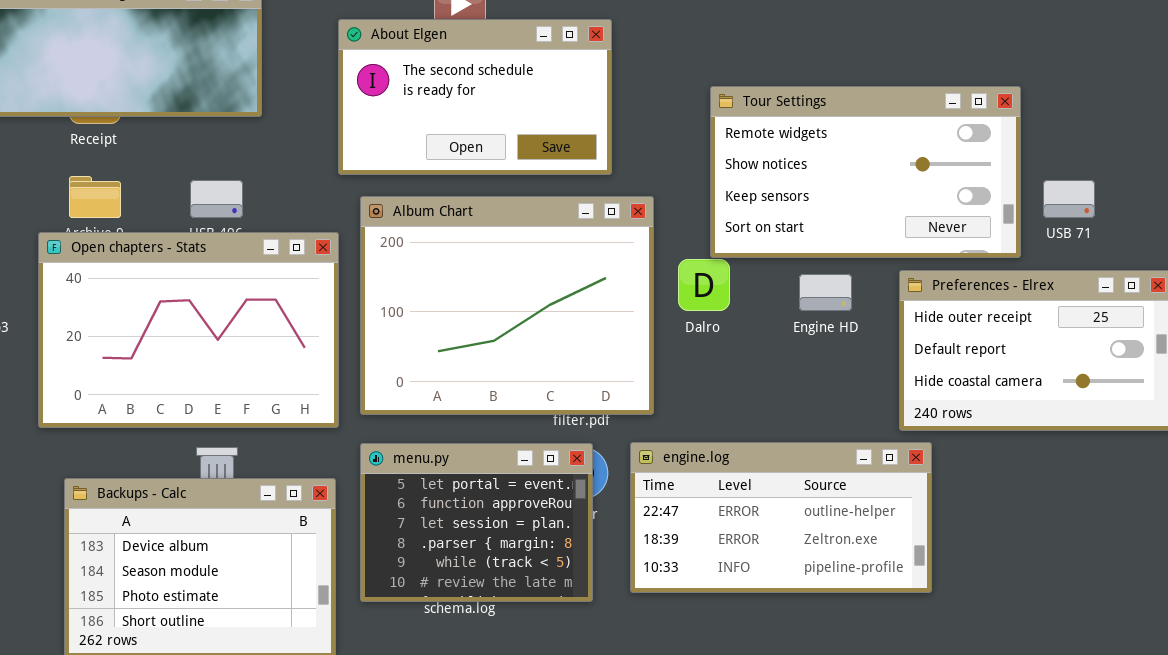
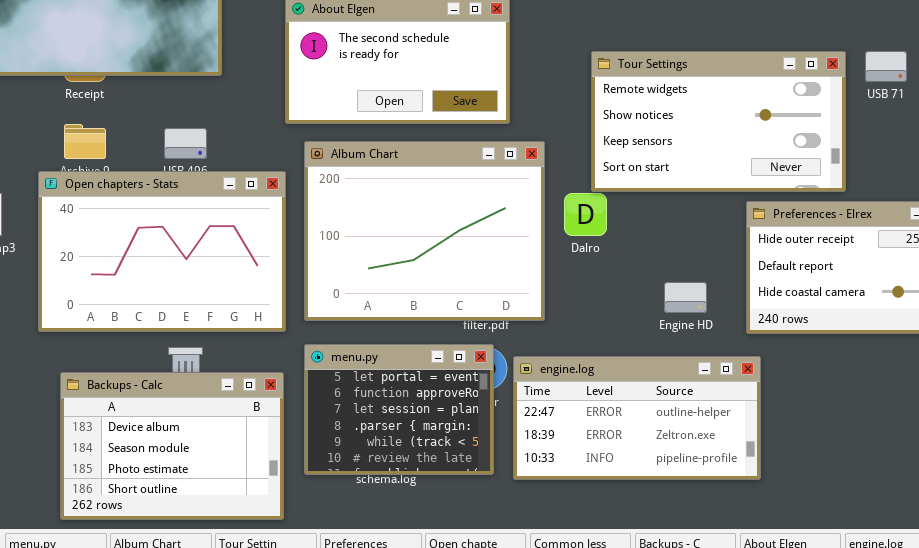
USB 71: [1043,180,1095,218] -> [865,51,907,82], moved
Engine HD: [799,274,852,311] -> [664,282,707,313], moved
engine.log: [630,442,932,593] -> [513,356,761,480], moved

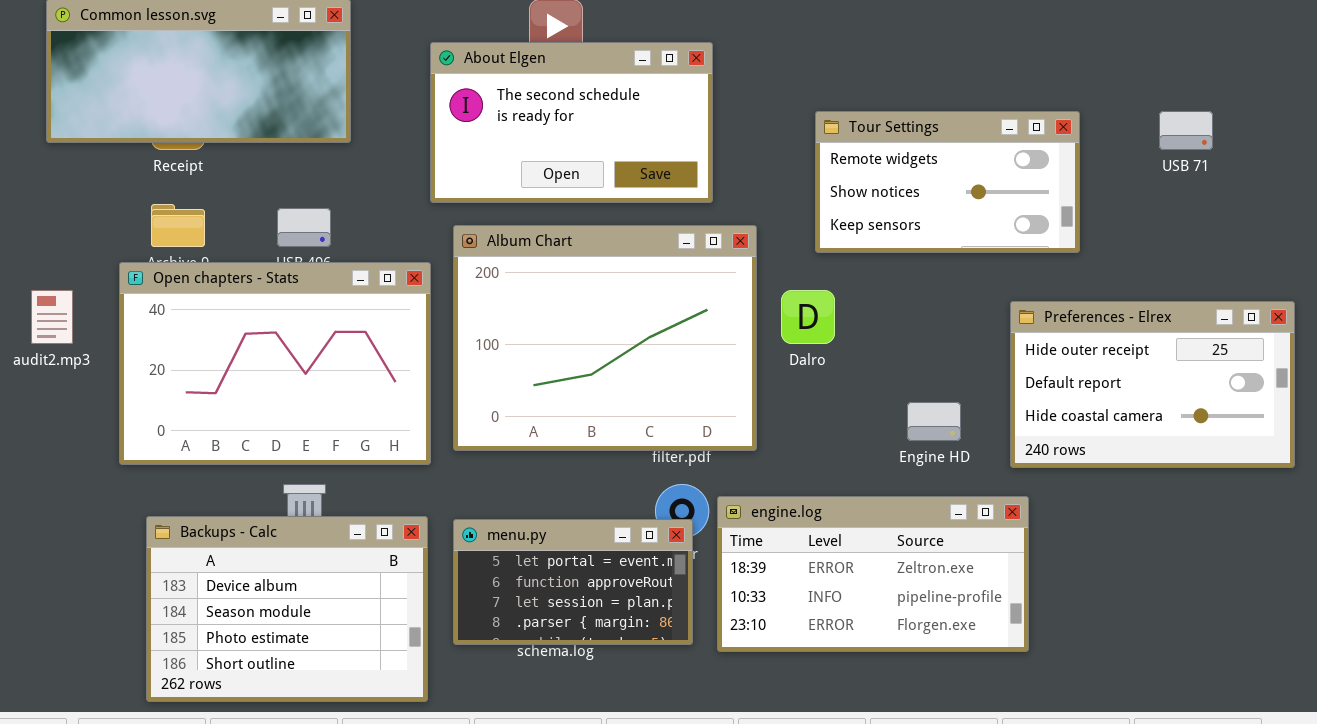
Tour Settings: [591,51,846,192] -> [815,111,1080,253], resized
menu.py: [304,344,494,475] -> [453,519,693,645], resized
engine.log: [513,356,761,480] -> [717,496,1029,652], scrolled down 1 row

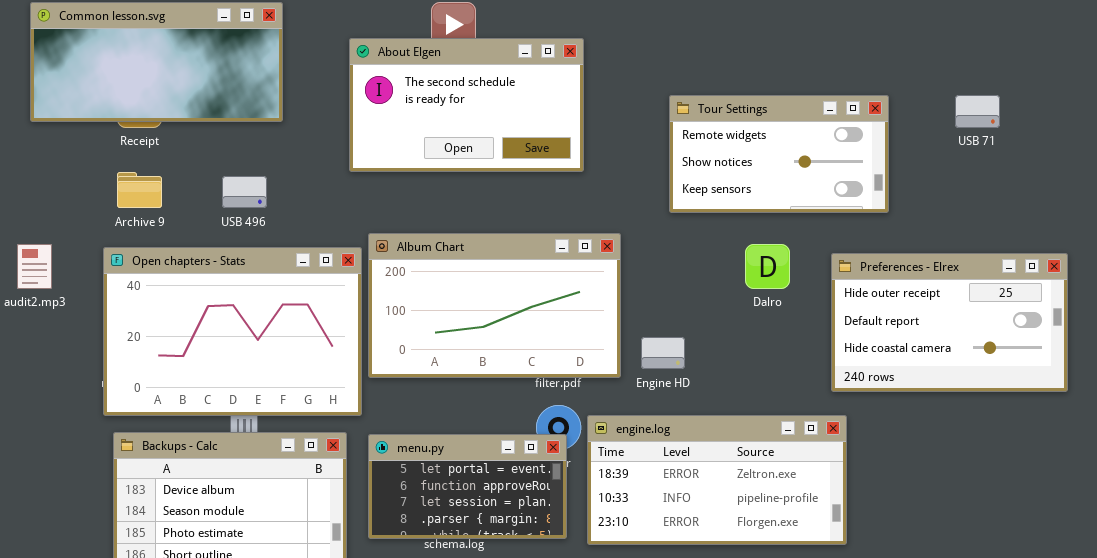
Album Chart: [453,225,757,451] -> [368,233,621,378], resized
Open chapters - Stats: [119,262,431,465] -> [103,247,362,416], moved
Dalro: [781,290,835,344] -> [745,244,790,289], moved
Engine HD: [907,402,961,441] -> [641,337,685,369], moved

